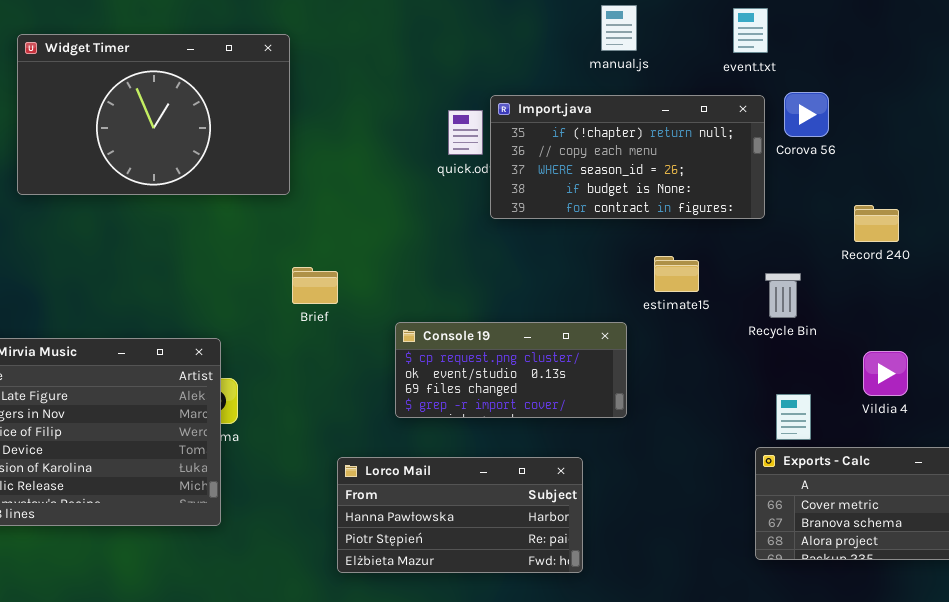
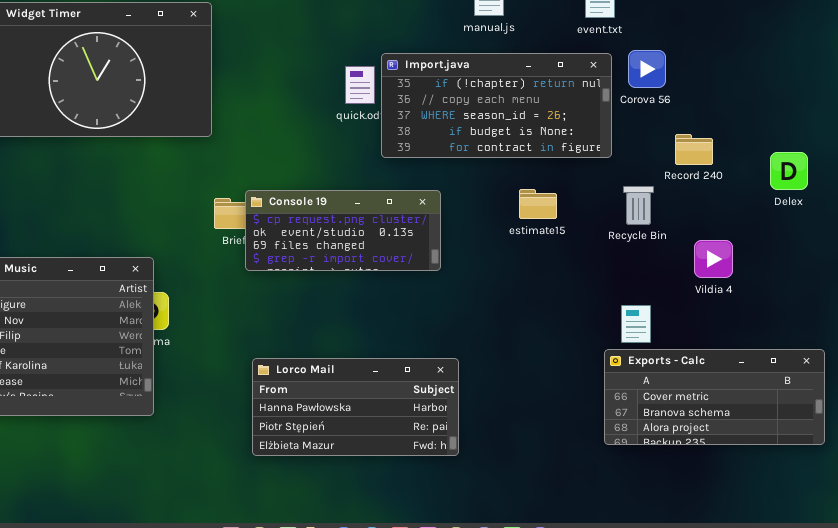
Record 240: [854,205,899,242] -> [675,134,713,165], moved
Recycle Bin: [765,273,801,318] -> [623,186,654,225], moved
Console 19: [395,322,627,418] -> [245,190,441,271], moved
Vildia 4: [863,351,908,396] -> [694,240,733,278], moved

